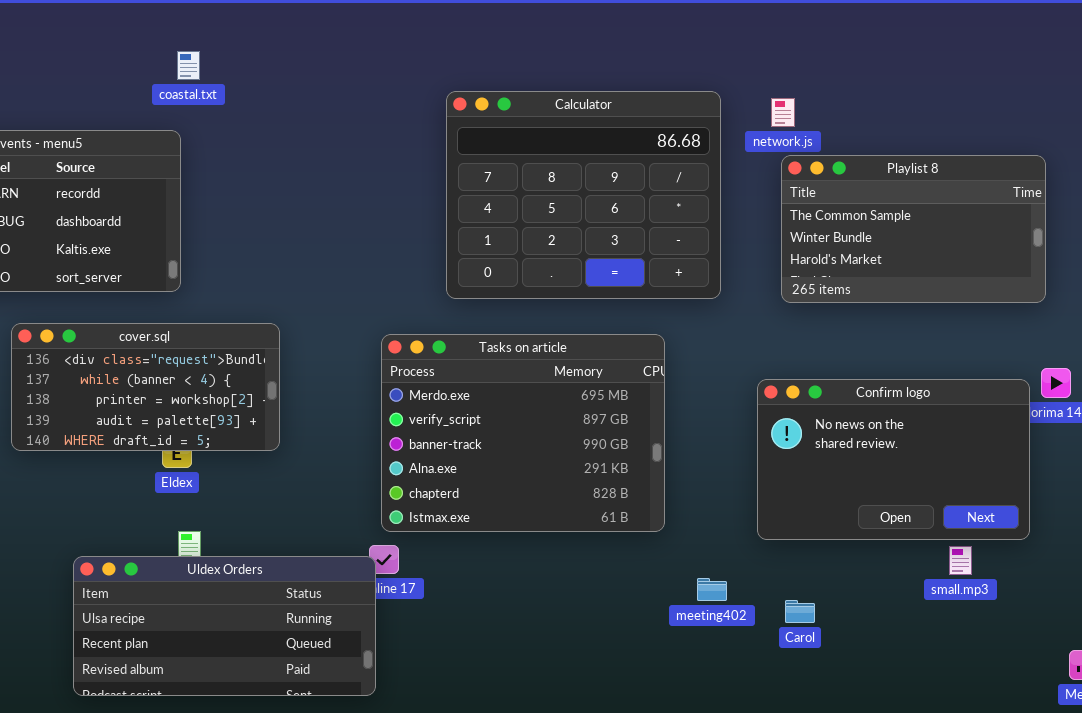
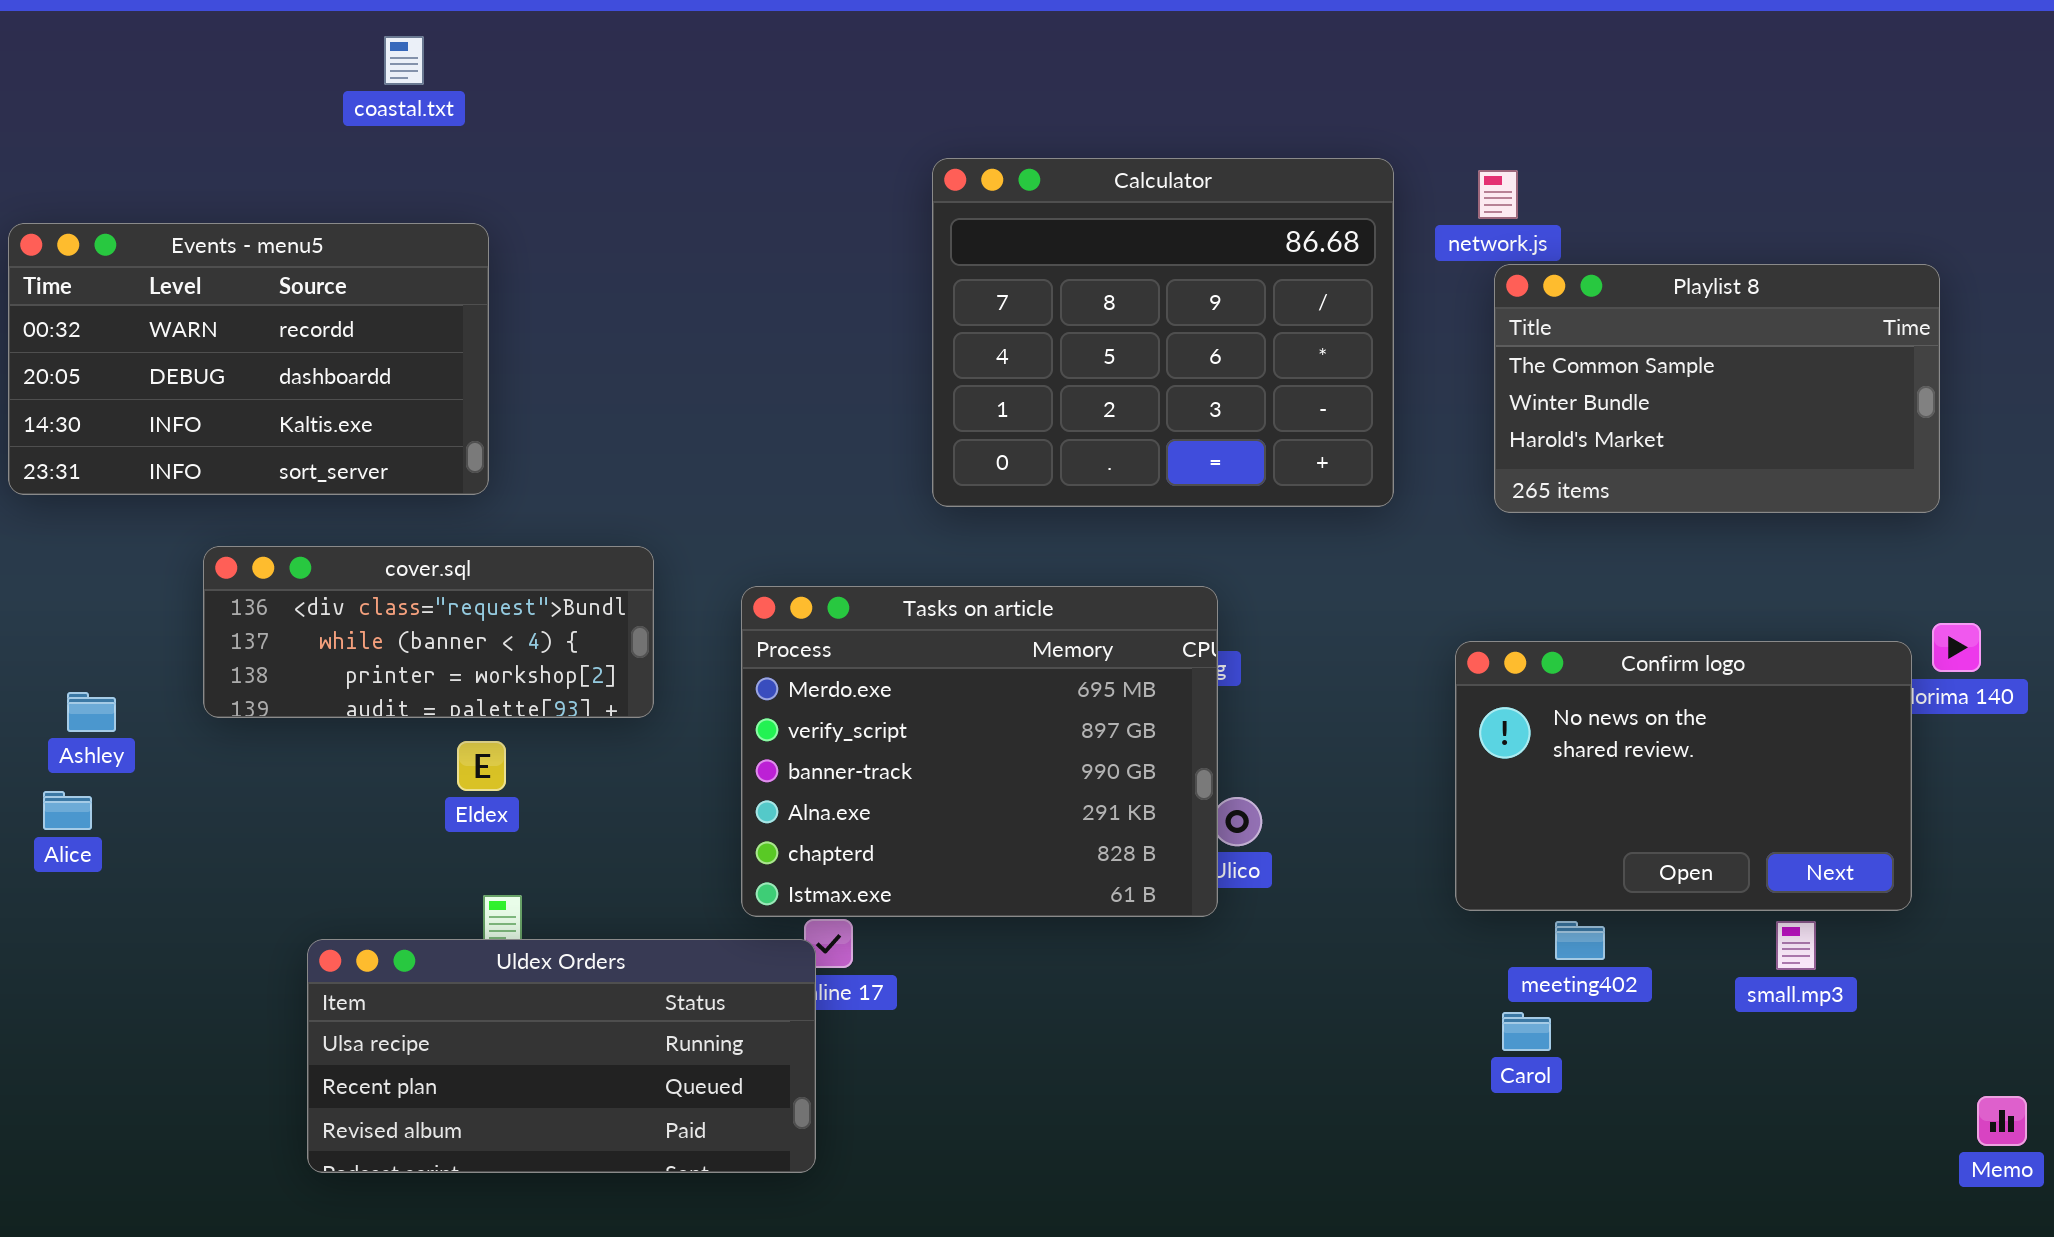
coastal.txt: [177,51,200,80] -> [384,36,424,85], moved
cover.sql: [11,323,280,451] -> [203,546,654,718], resized
Tasks on article: [381,334,665,532] -> [741,586,1218,917], moved
meeting402: [697,578,727,601] -> [1555,921,1605,960], moved

